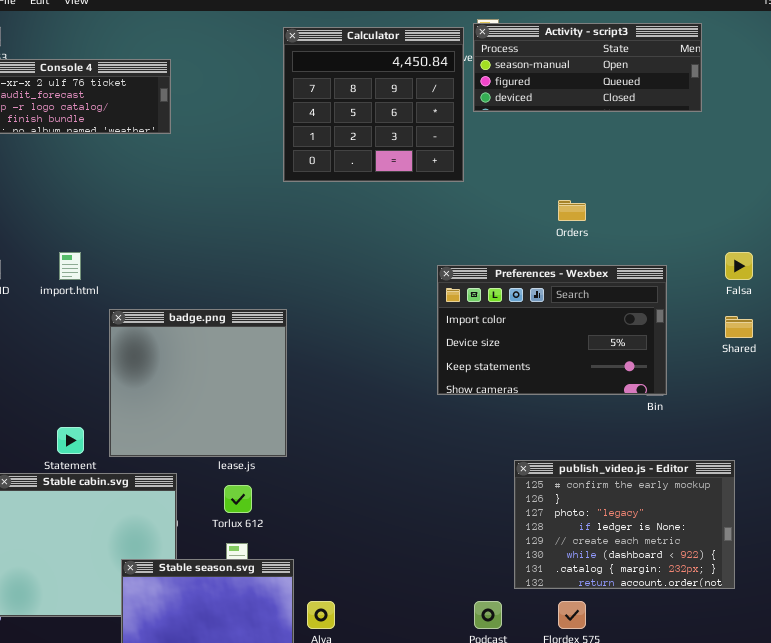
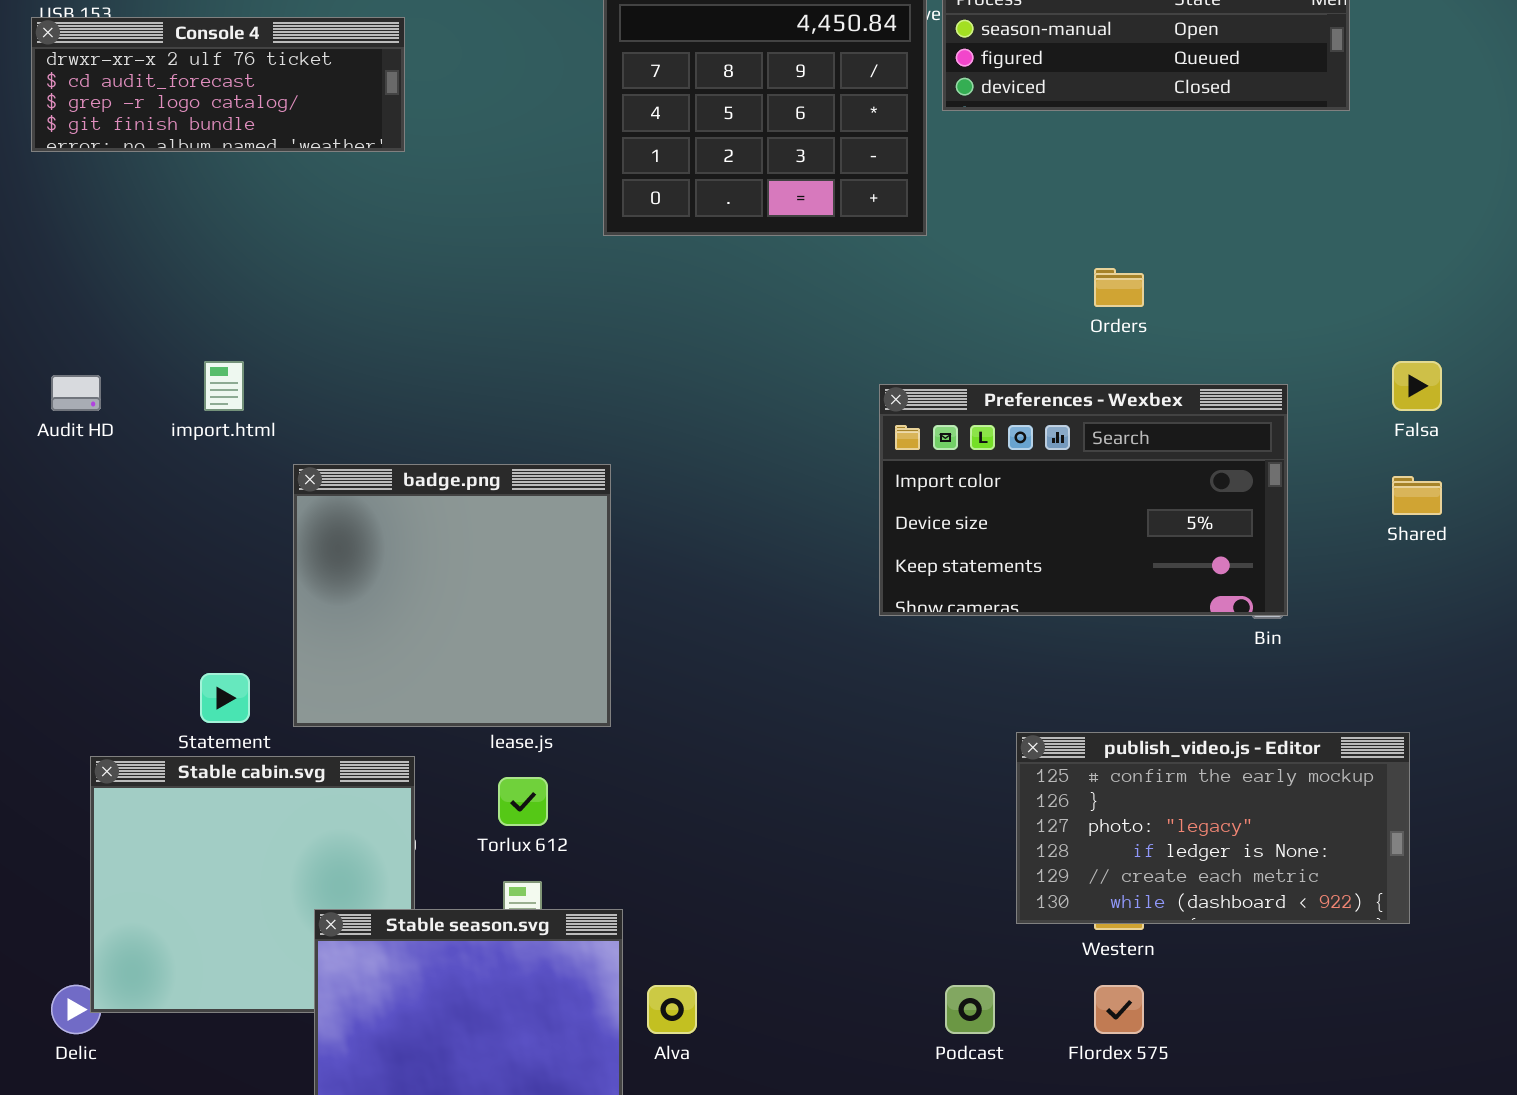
publish_video.js - Editor: [514,460,735,589] -> [1016,732,1410,924], resized

